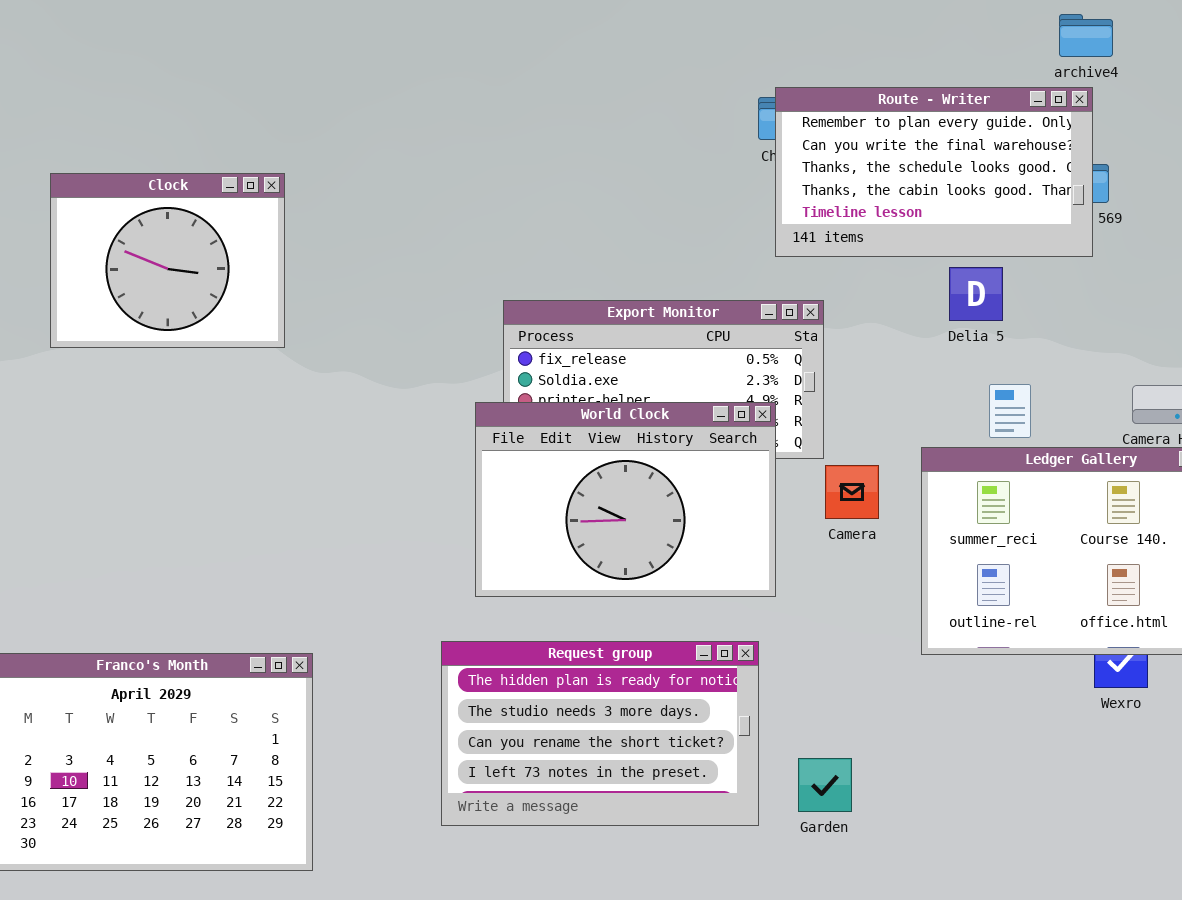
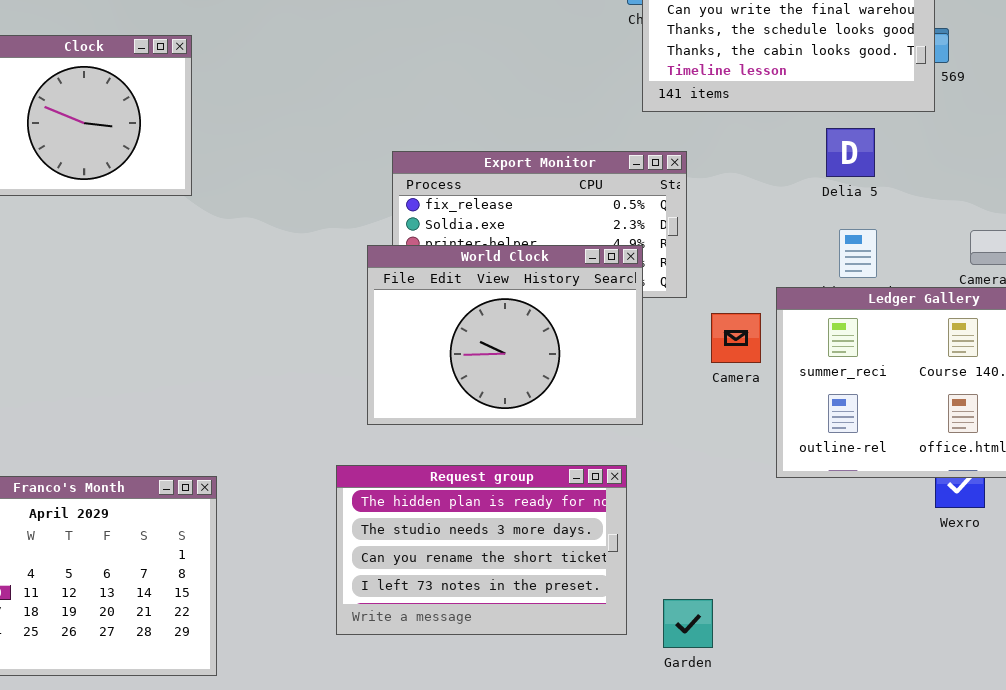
Delia 5: [949,267,1003,321] -> [826,128,875,177], moved
Camera: [825,465,879,519] -> [711,313,761,363], moved
Garden: [798,758,852,812] -> [663,599,713,648], moved

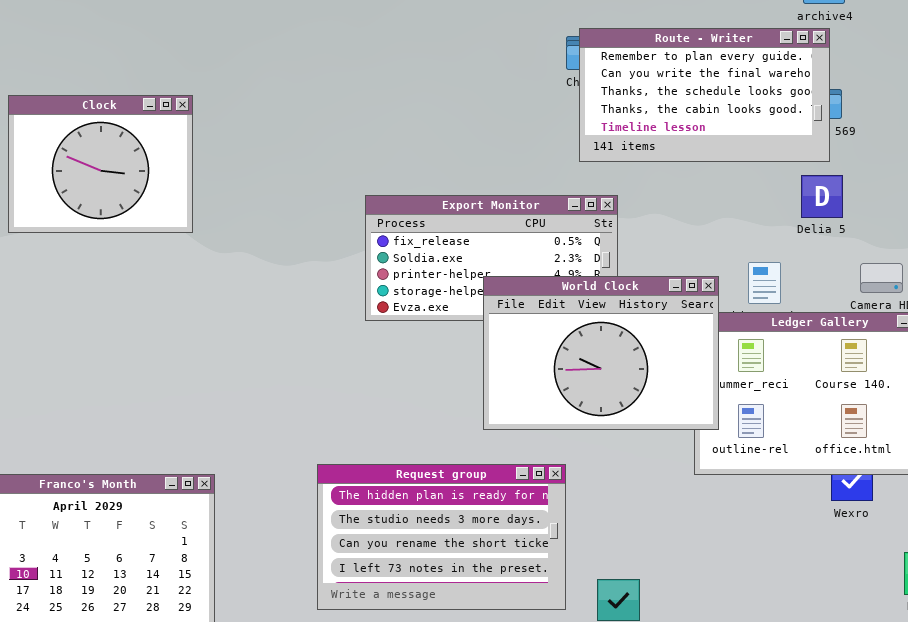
Delia 5: [826,128,875,177] -> [801,175,843,218], moved
World Clock: [367,245,643,425] -> [483,276,719,430], moved

